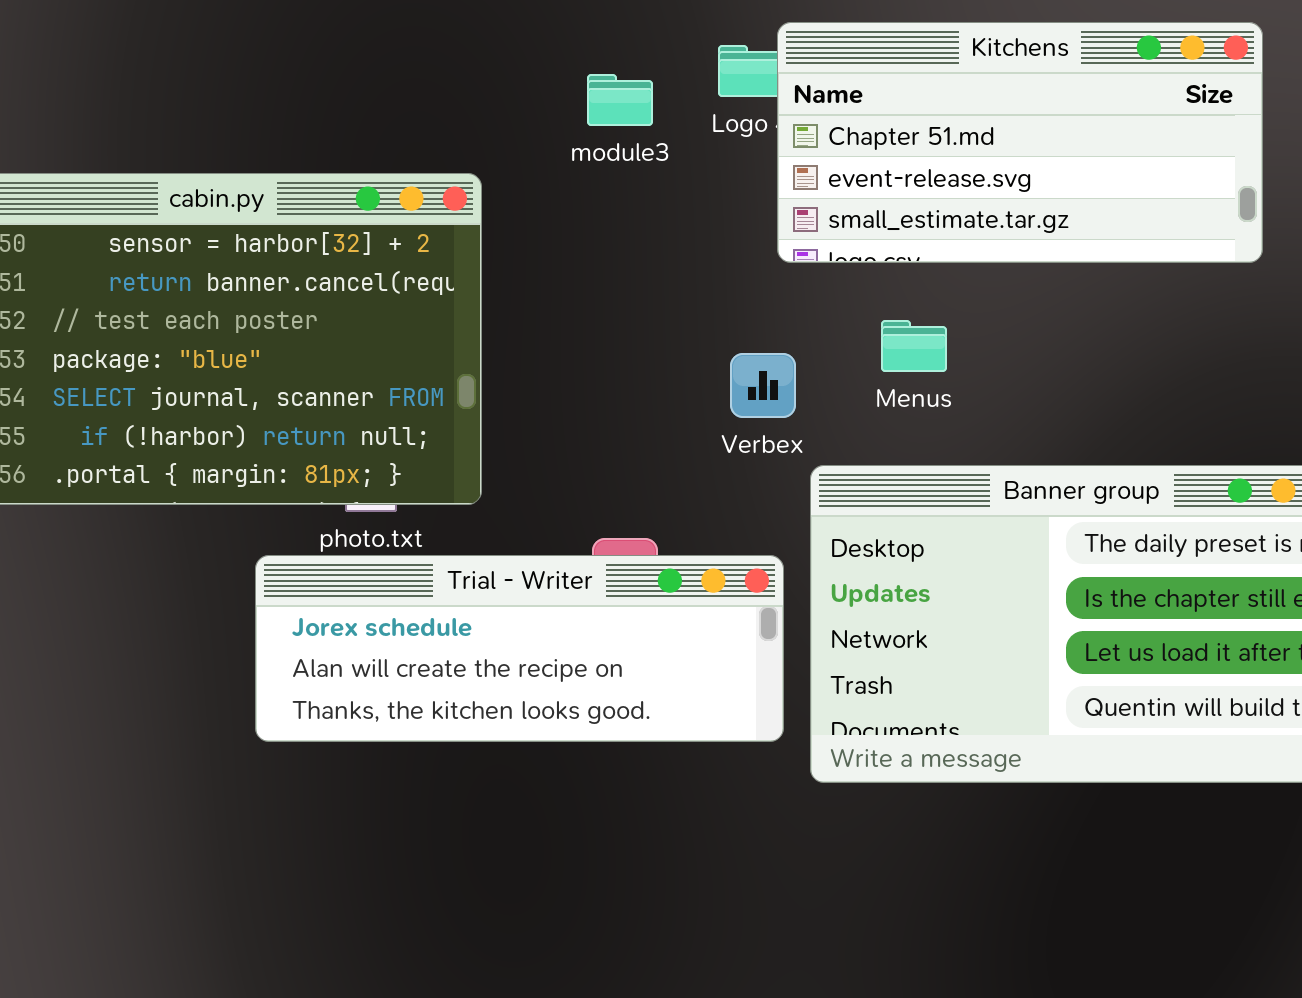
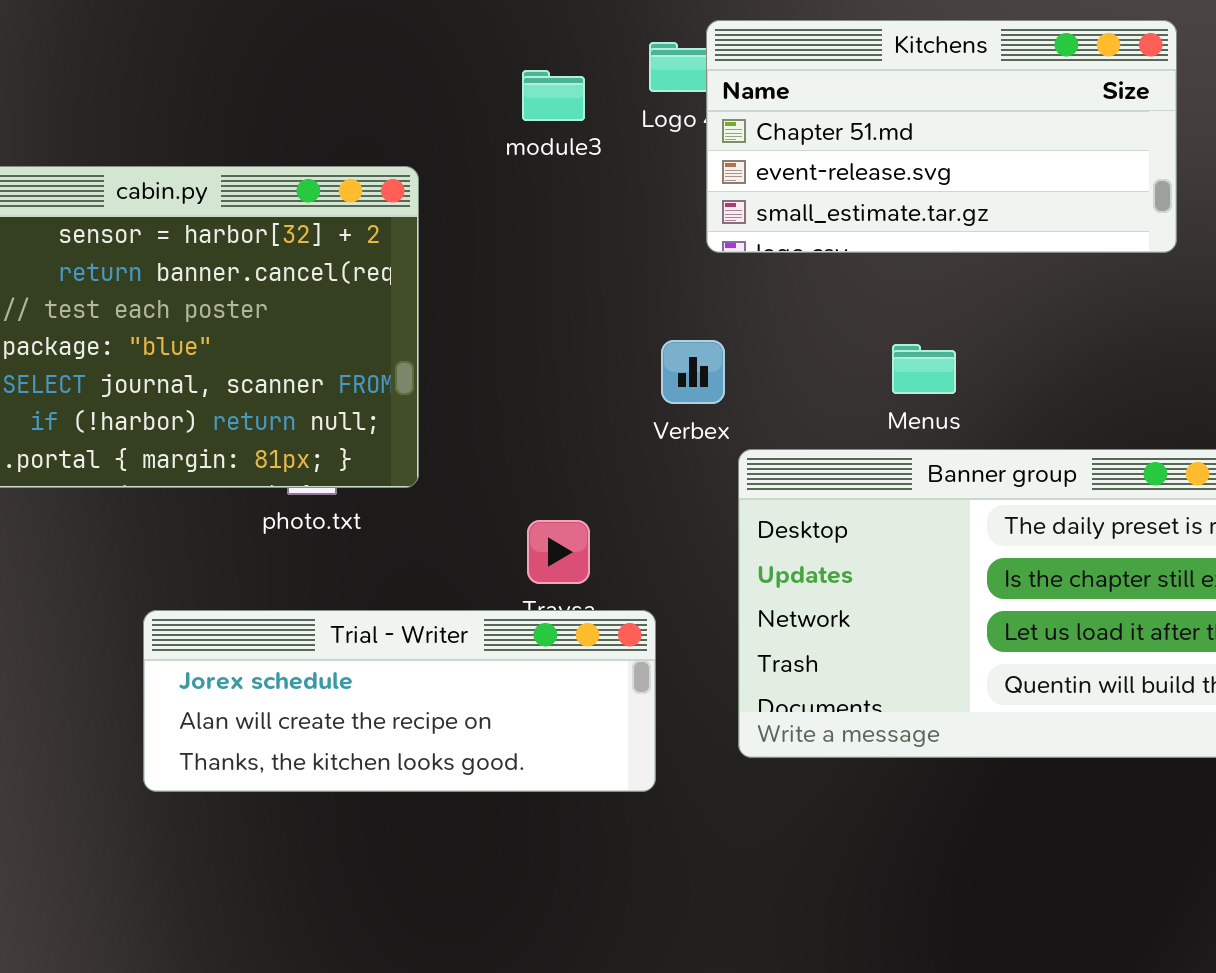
Menus: [881,320,947,372] -> [892,344,956,394], moved
Trial - Writer: [255,555,784,742] -> [143,610,656,792], moved

